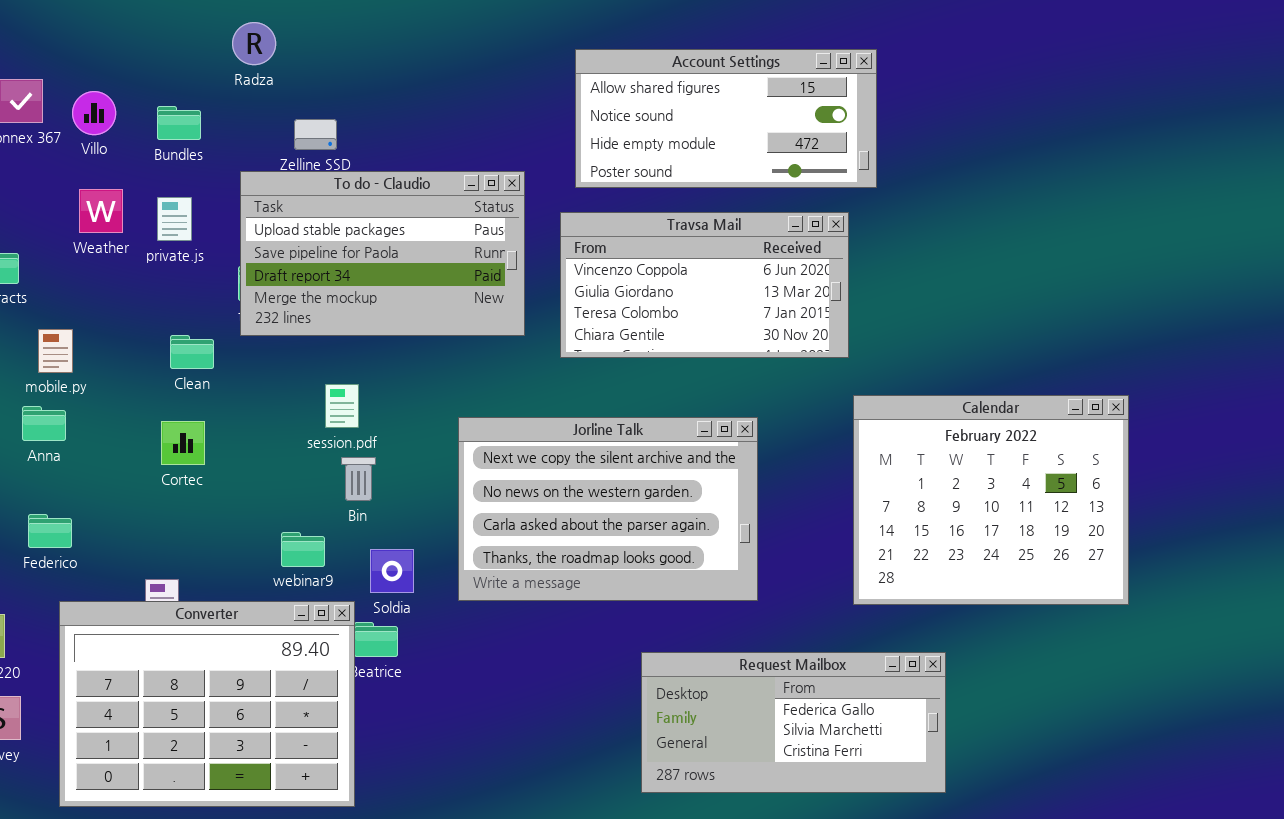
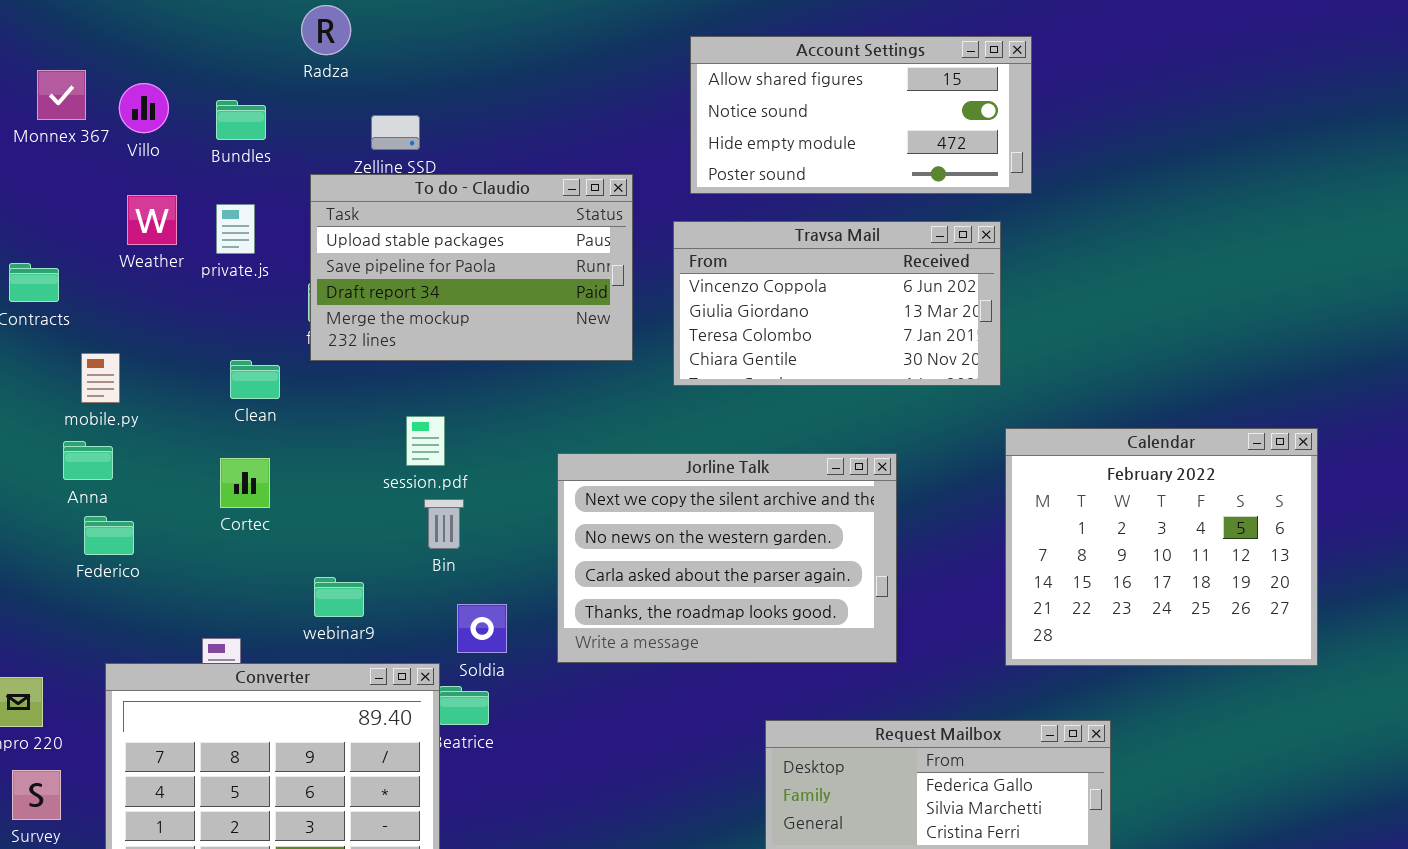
Federico: [28,514,72,548] -> [84,516,134,555], moved
webinar9: [281,532,325,567] -> [314,577,364,617], moved

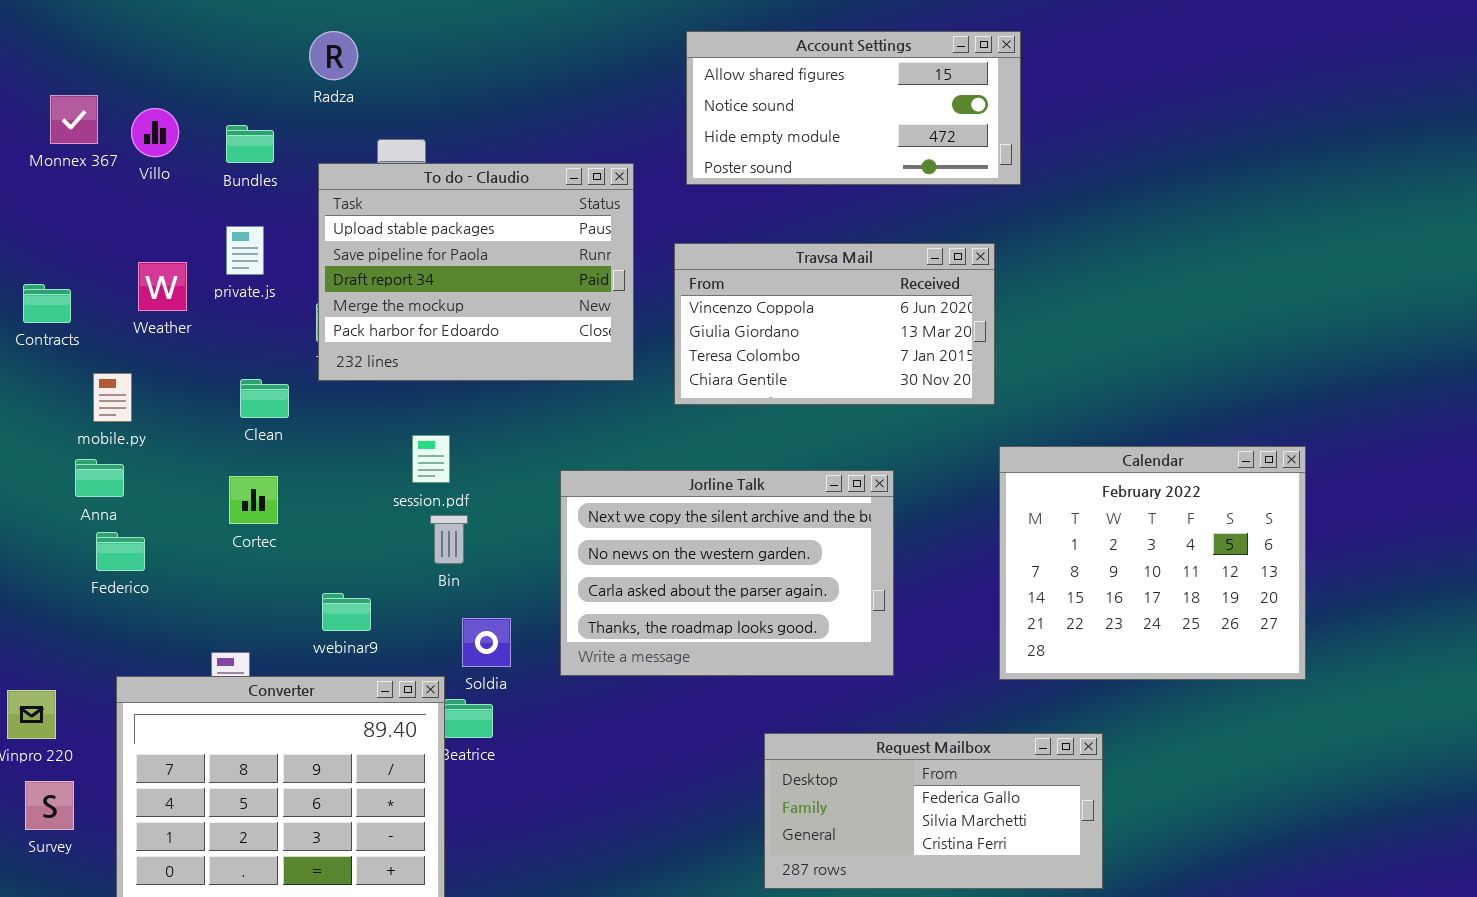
Account Settings: [690,36,1032,194] -> [686,31,1021,185], moved
To do - Claudio: [310,174,633,361] -> [318,163,634,381], resized
Weather: [127,195,177,245] -> [138,262,187,311], moved

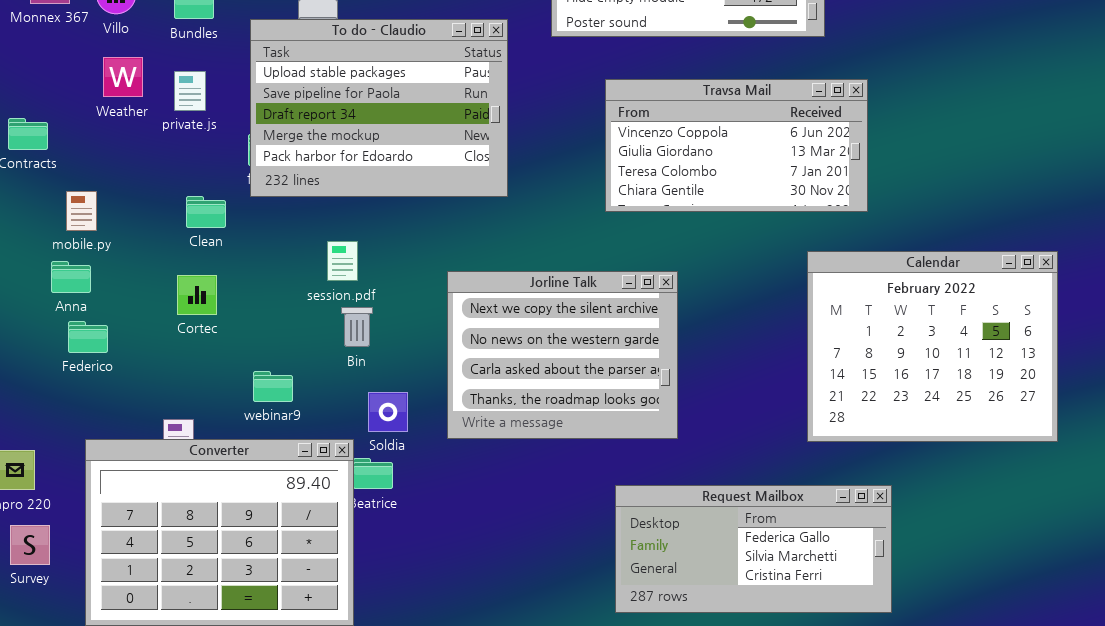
Travsa Mail: [674,243,995,405] -> [605,79,868,212], moved
Weather: [138,262,187,311] -> [103,57,143,97], moved
Jorline Talk: [560,470,894,676] -> [447,271,678,439], resized

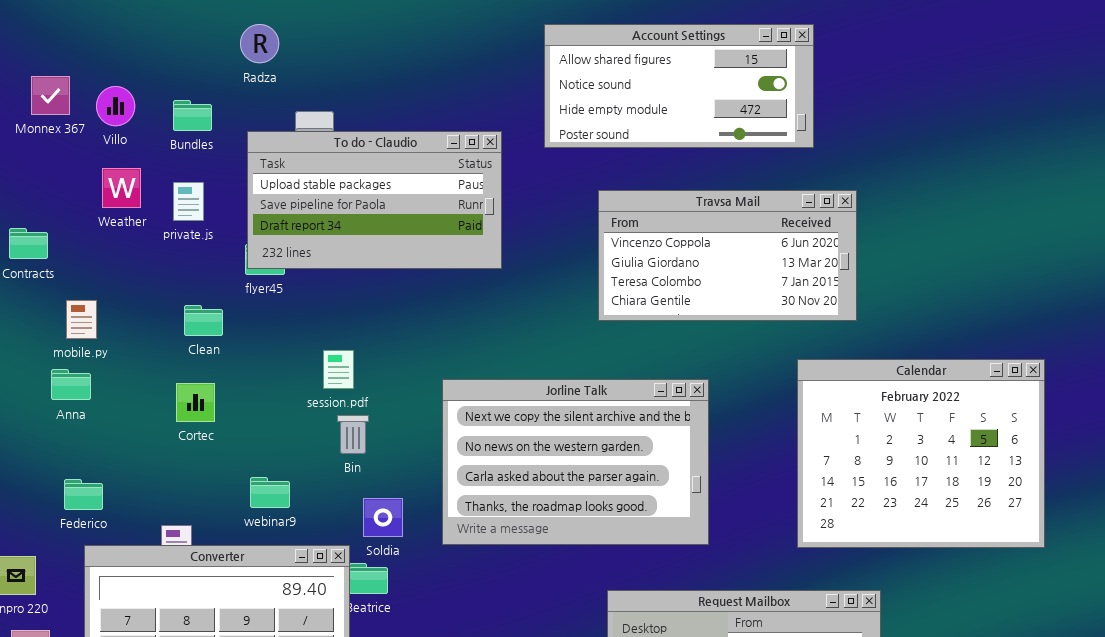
To do - Claudio: [250,19,508,197] -> [247,131,502,269], resized
Jorline Talk: [447,271,678,439] -> [442,379,709,545], resized
Federico: [68,321,108,353] -> [64,479,103,510], moved

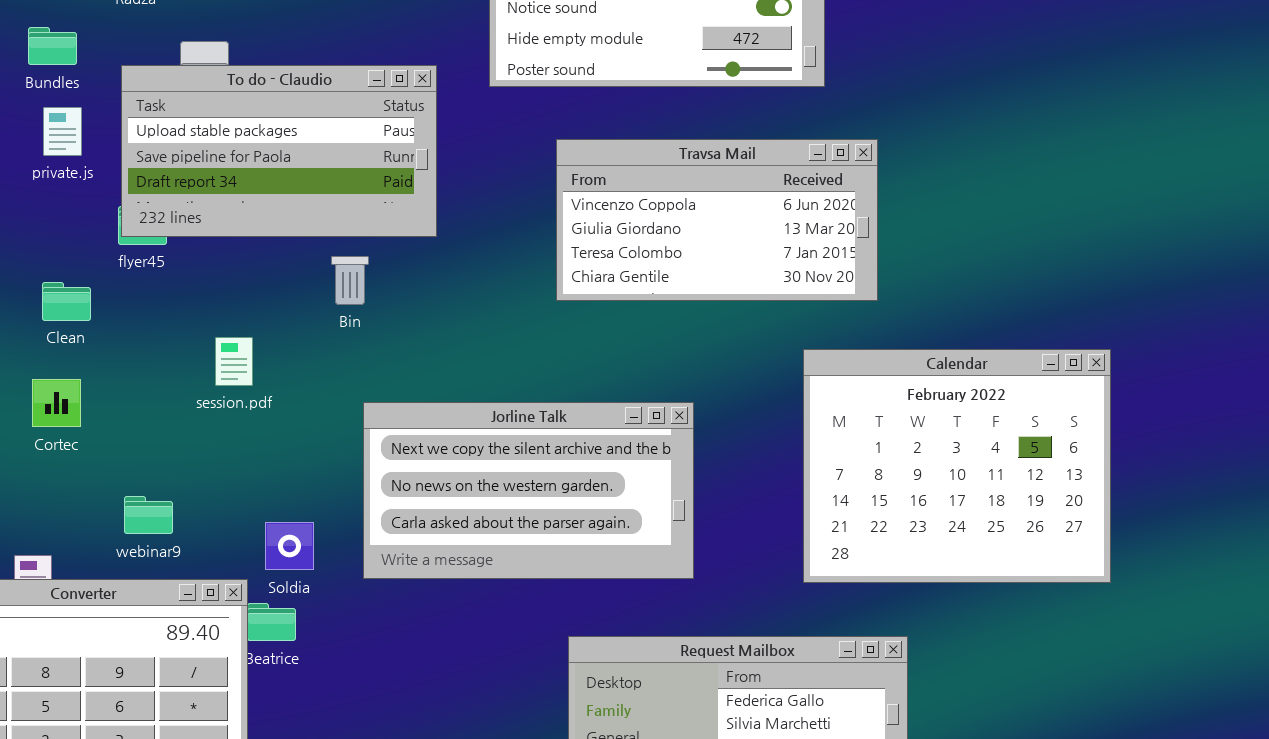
private.js: [173,182,204,221] -> [43,107,82,156], moved
Jorline Talk: [442,379,709,545] -> [363,402,694,579], resized
Bin: [337,415,369,454] -> [331,256,369,305], moved

